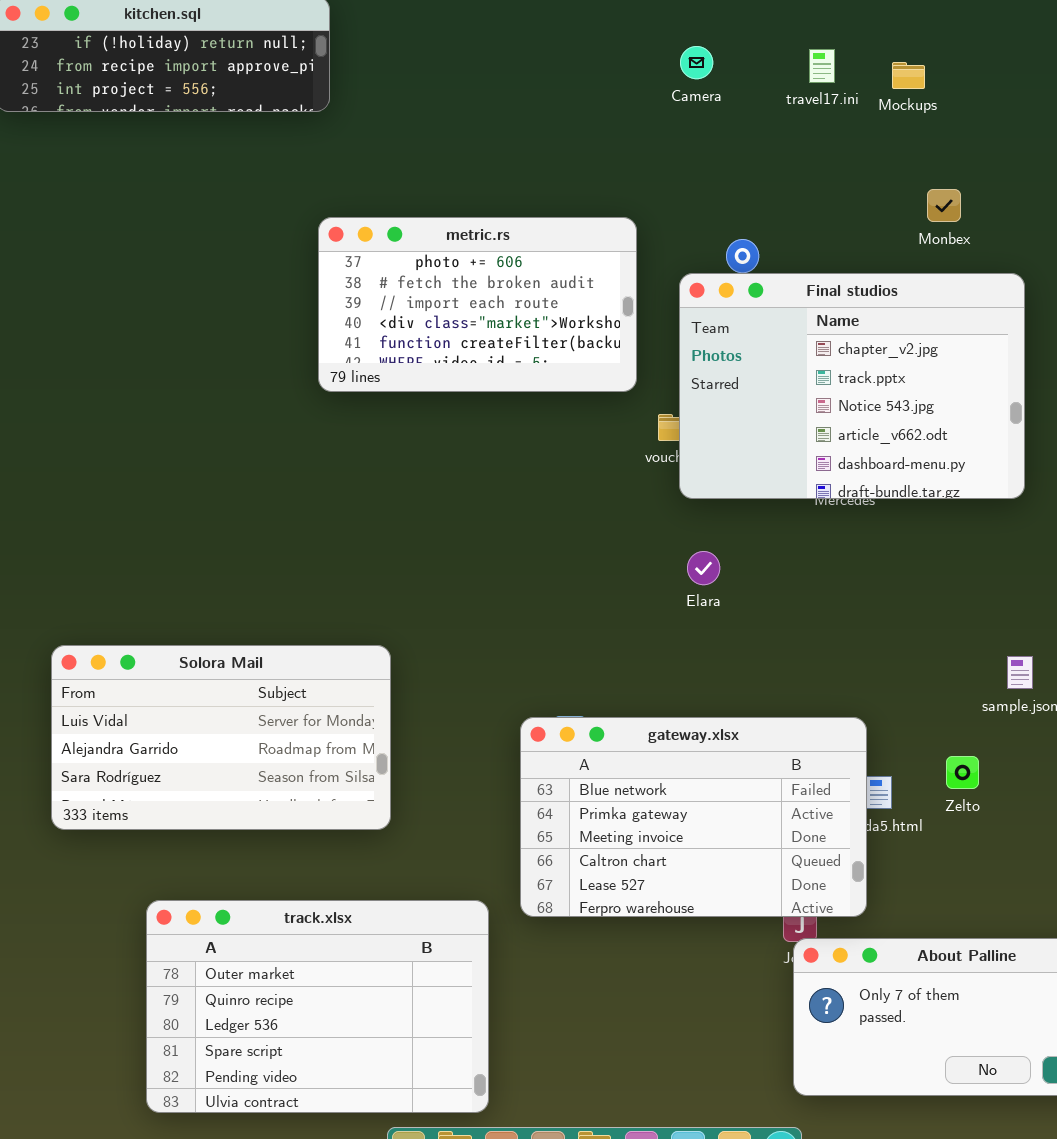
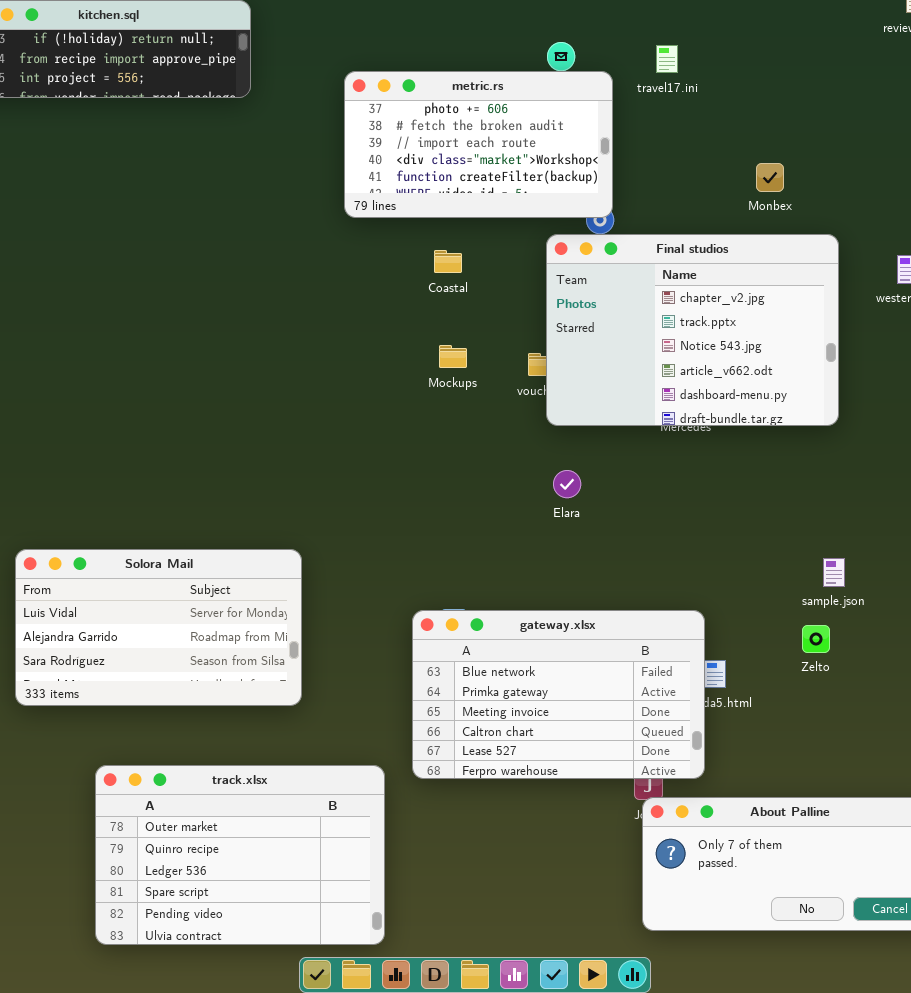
Mockups: [892,62,925,89] -> [439,345,467,368], moved
metric.rs: [318,217,637,392] -> [344,71,613,218], moved
Zelto: [946,756,979,789] -> [802,625,830,653], moved

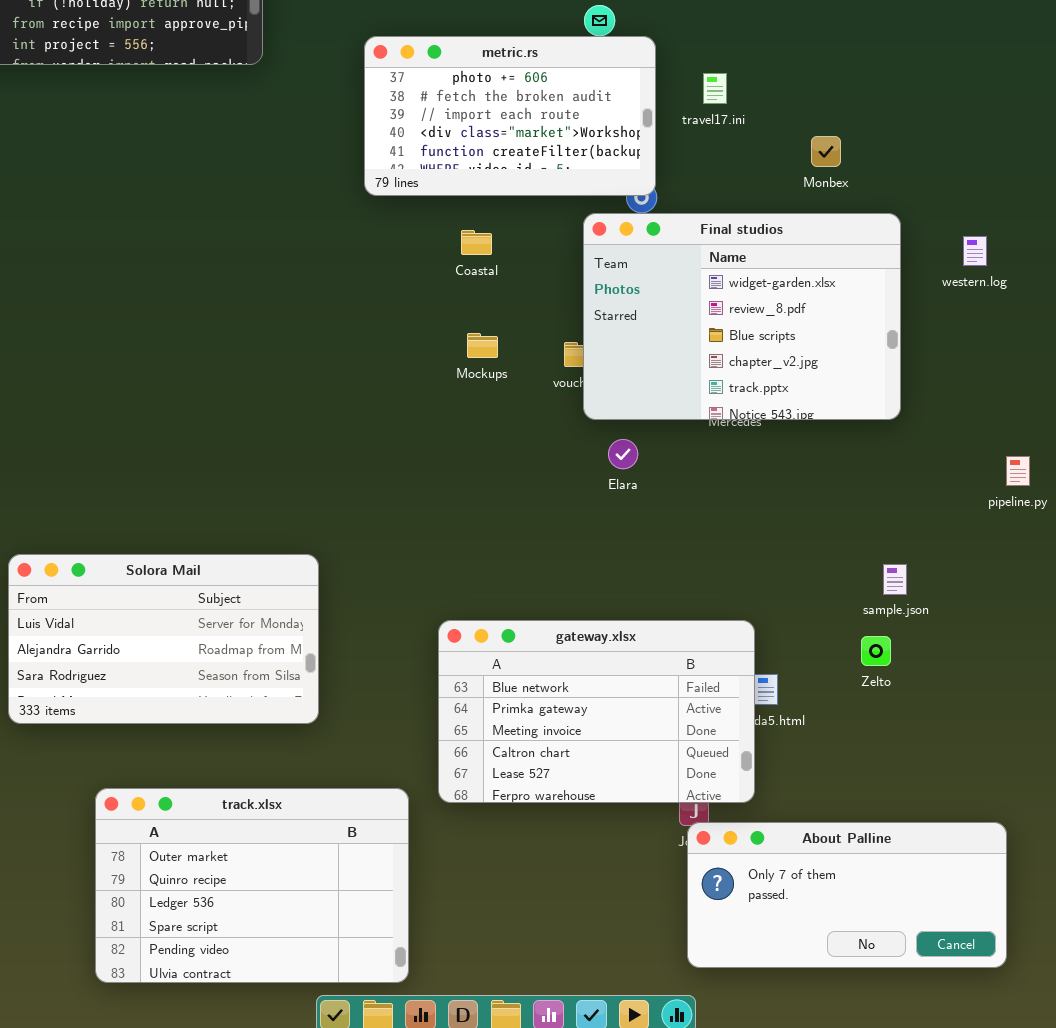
travel17.ini: [656,45,678,73] -> [703,73,727,104], moved
Final studios: [546,234,839,426] -> [583,213,901,420], scrolled up 3 rows
Elara: [553,470,581,498] -> [608,439,638,469], moved

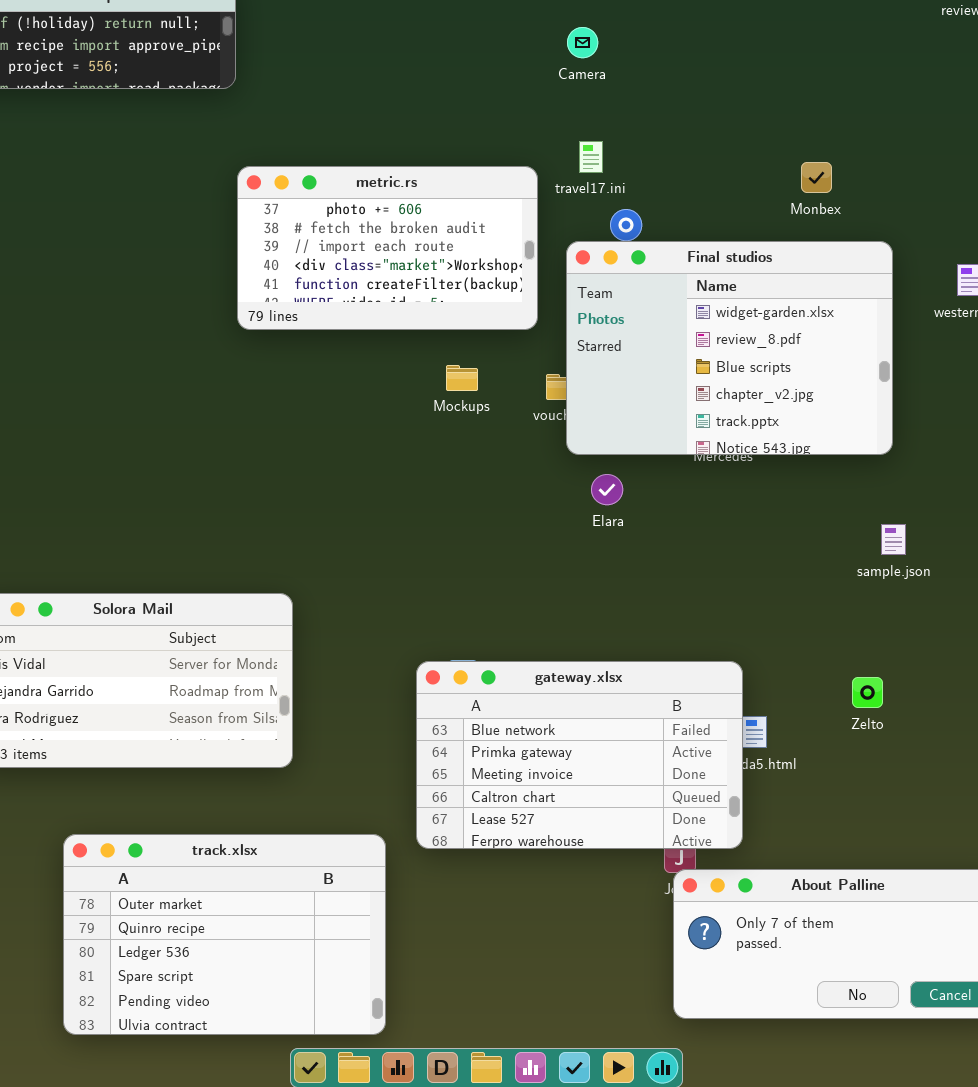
metric.rs: [364,36,656,196] -> [237,166,538,330], moved
travel17.ini: [703,73,727,104] -> [579,141,603,173], moved
sample.json: [883,564,907,595] -> [881,524,906,555], moved

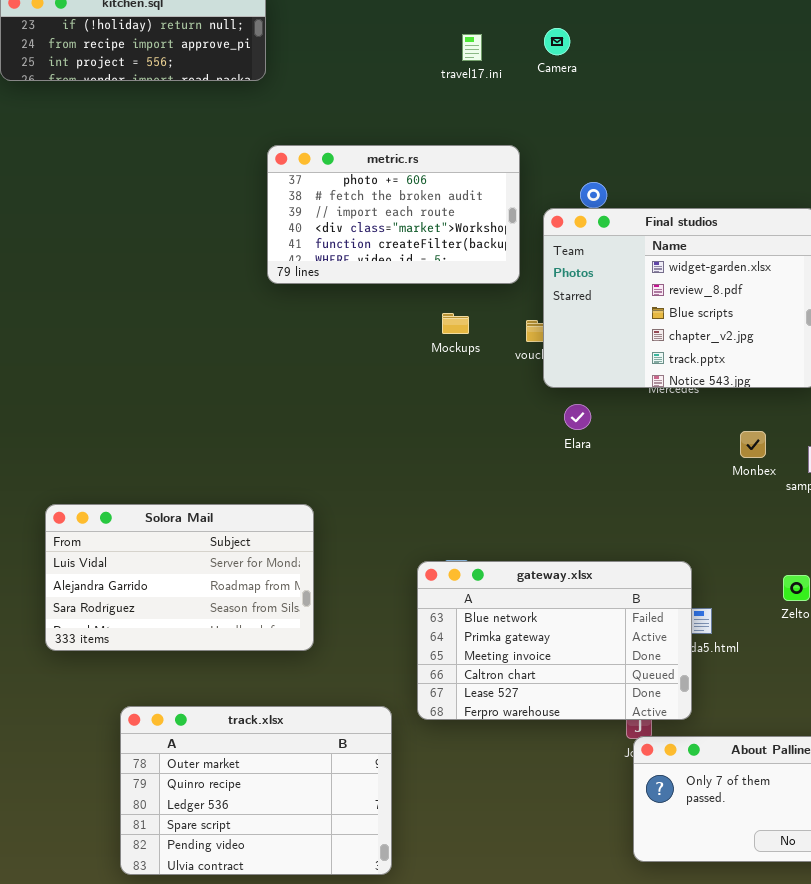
travel17.ini: [579,141,603,173] -> [462,34,482,61], moved
Monbex: [801,162,832,193] -> [740,431,766,458], moved

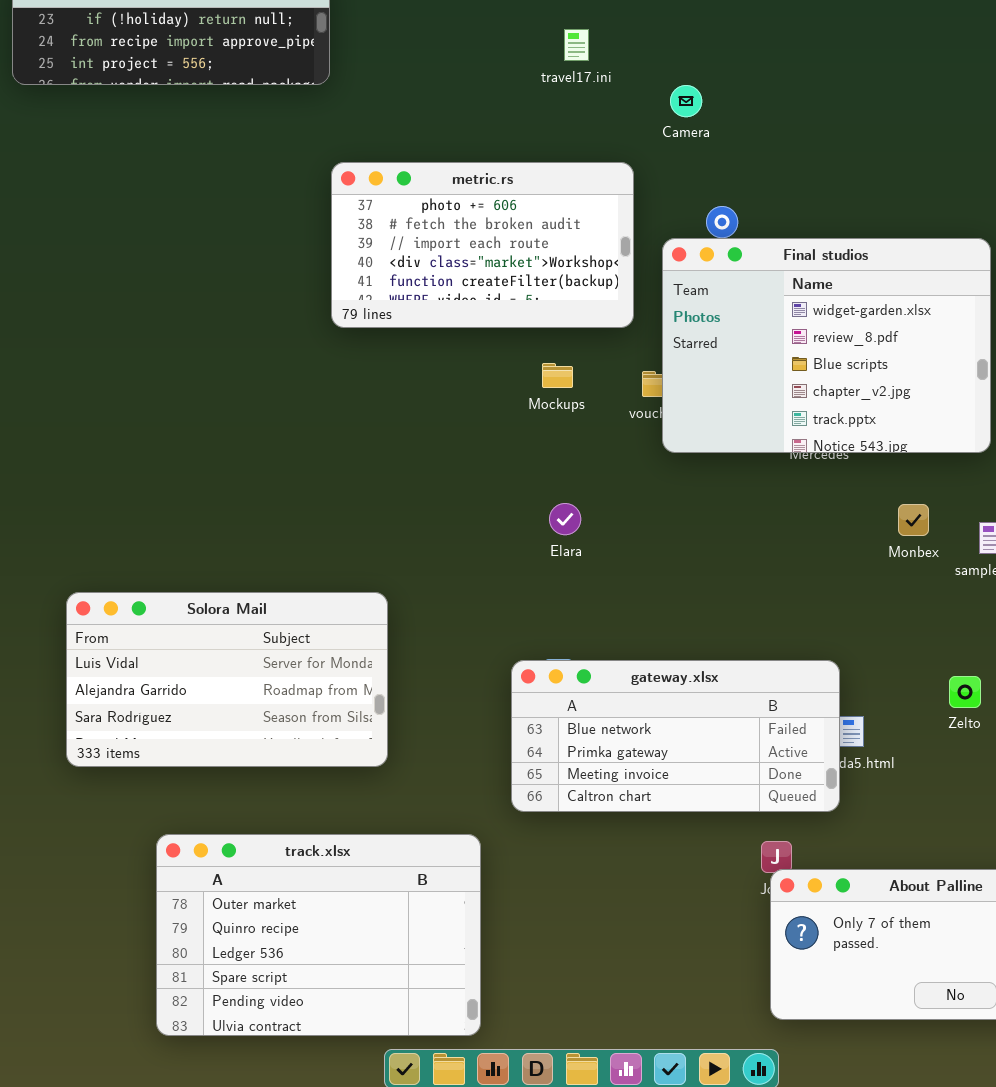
Camera: [544,28,570,55] -> [670,85,702,117], moved
Elara: [564,404,591,430] -> [549,503,581,535], moved
gateway.xlsx: [417,561,692,720] -> [511,660,840,812], resized

